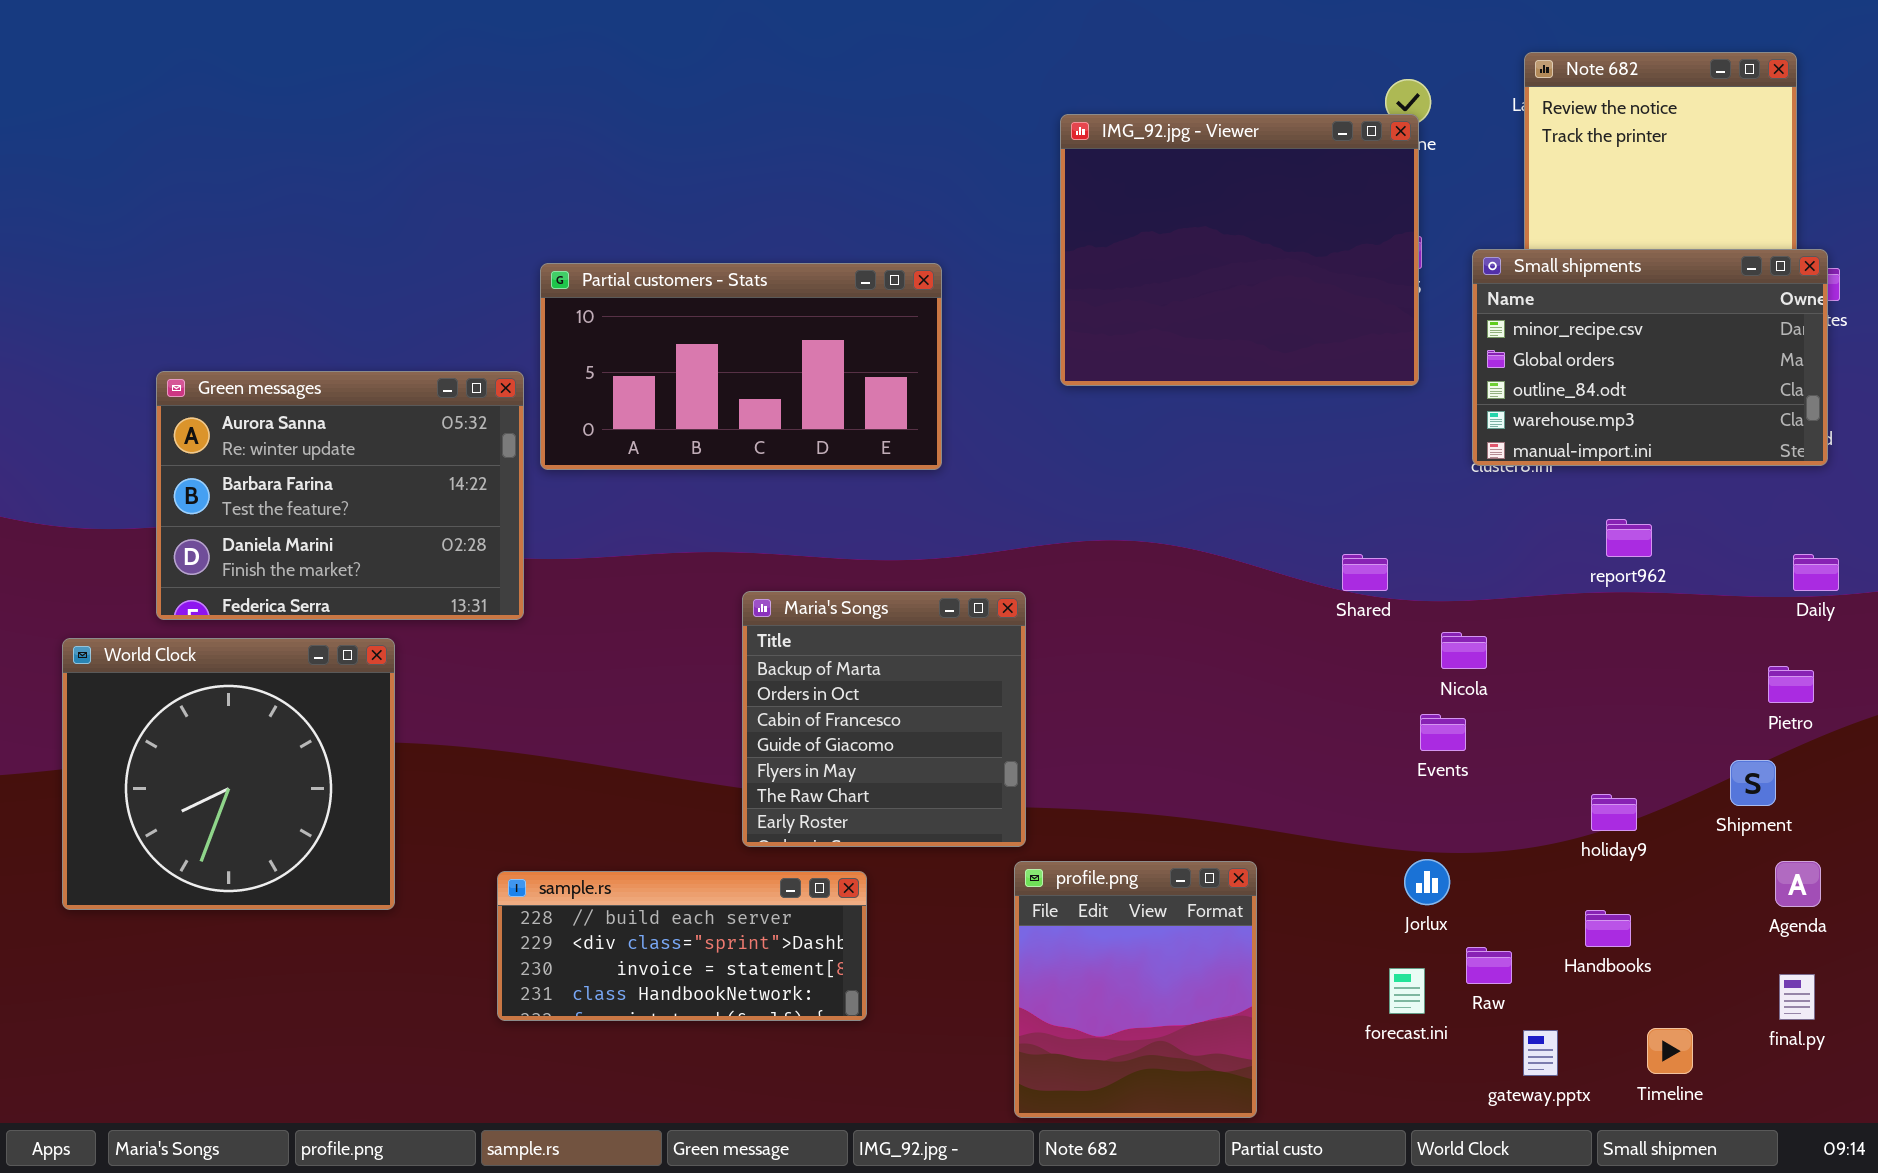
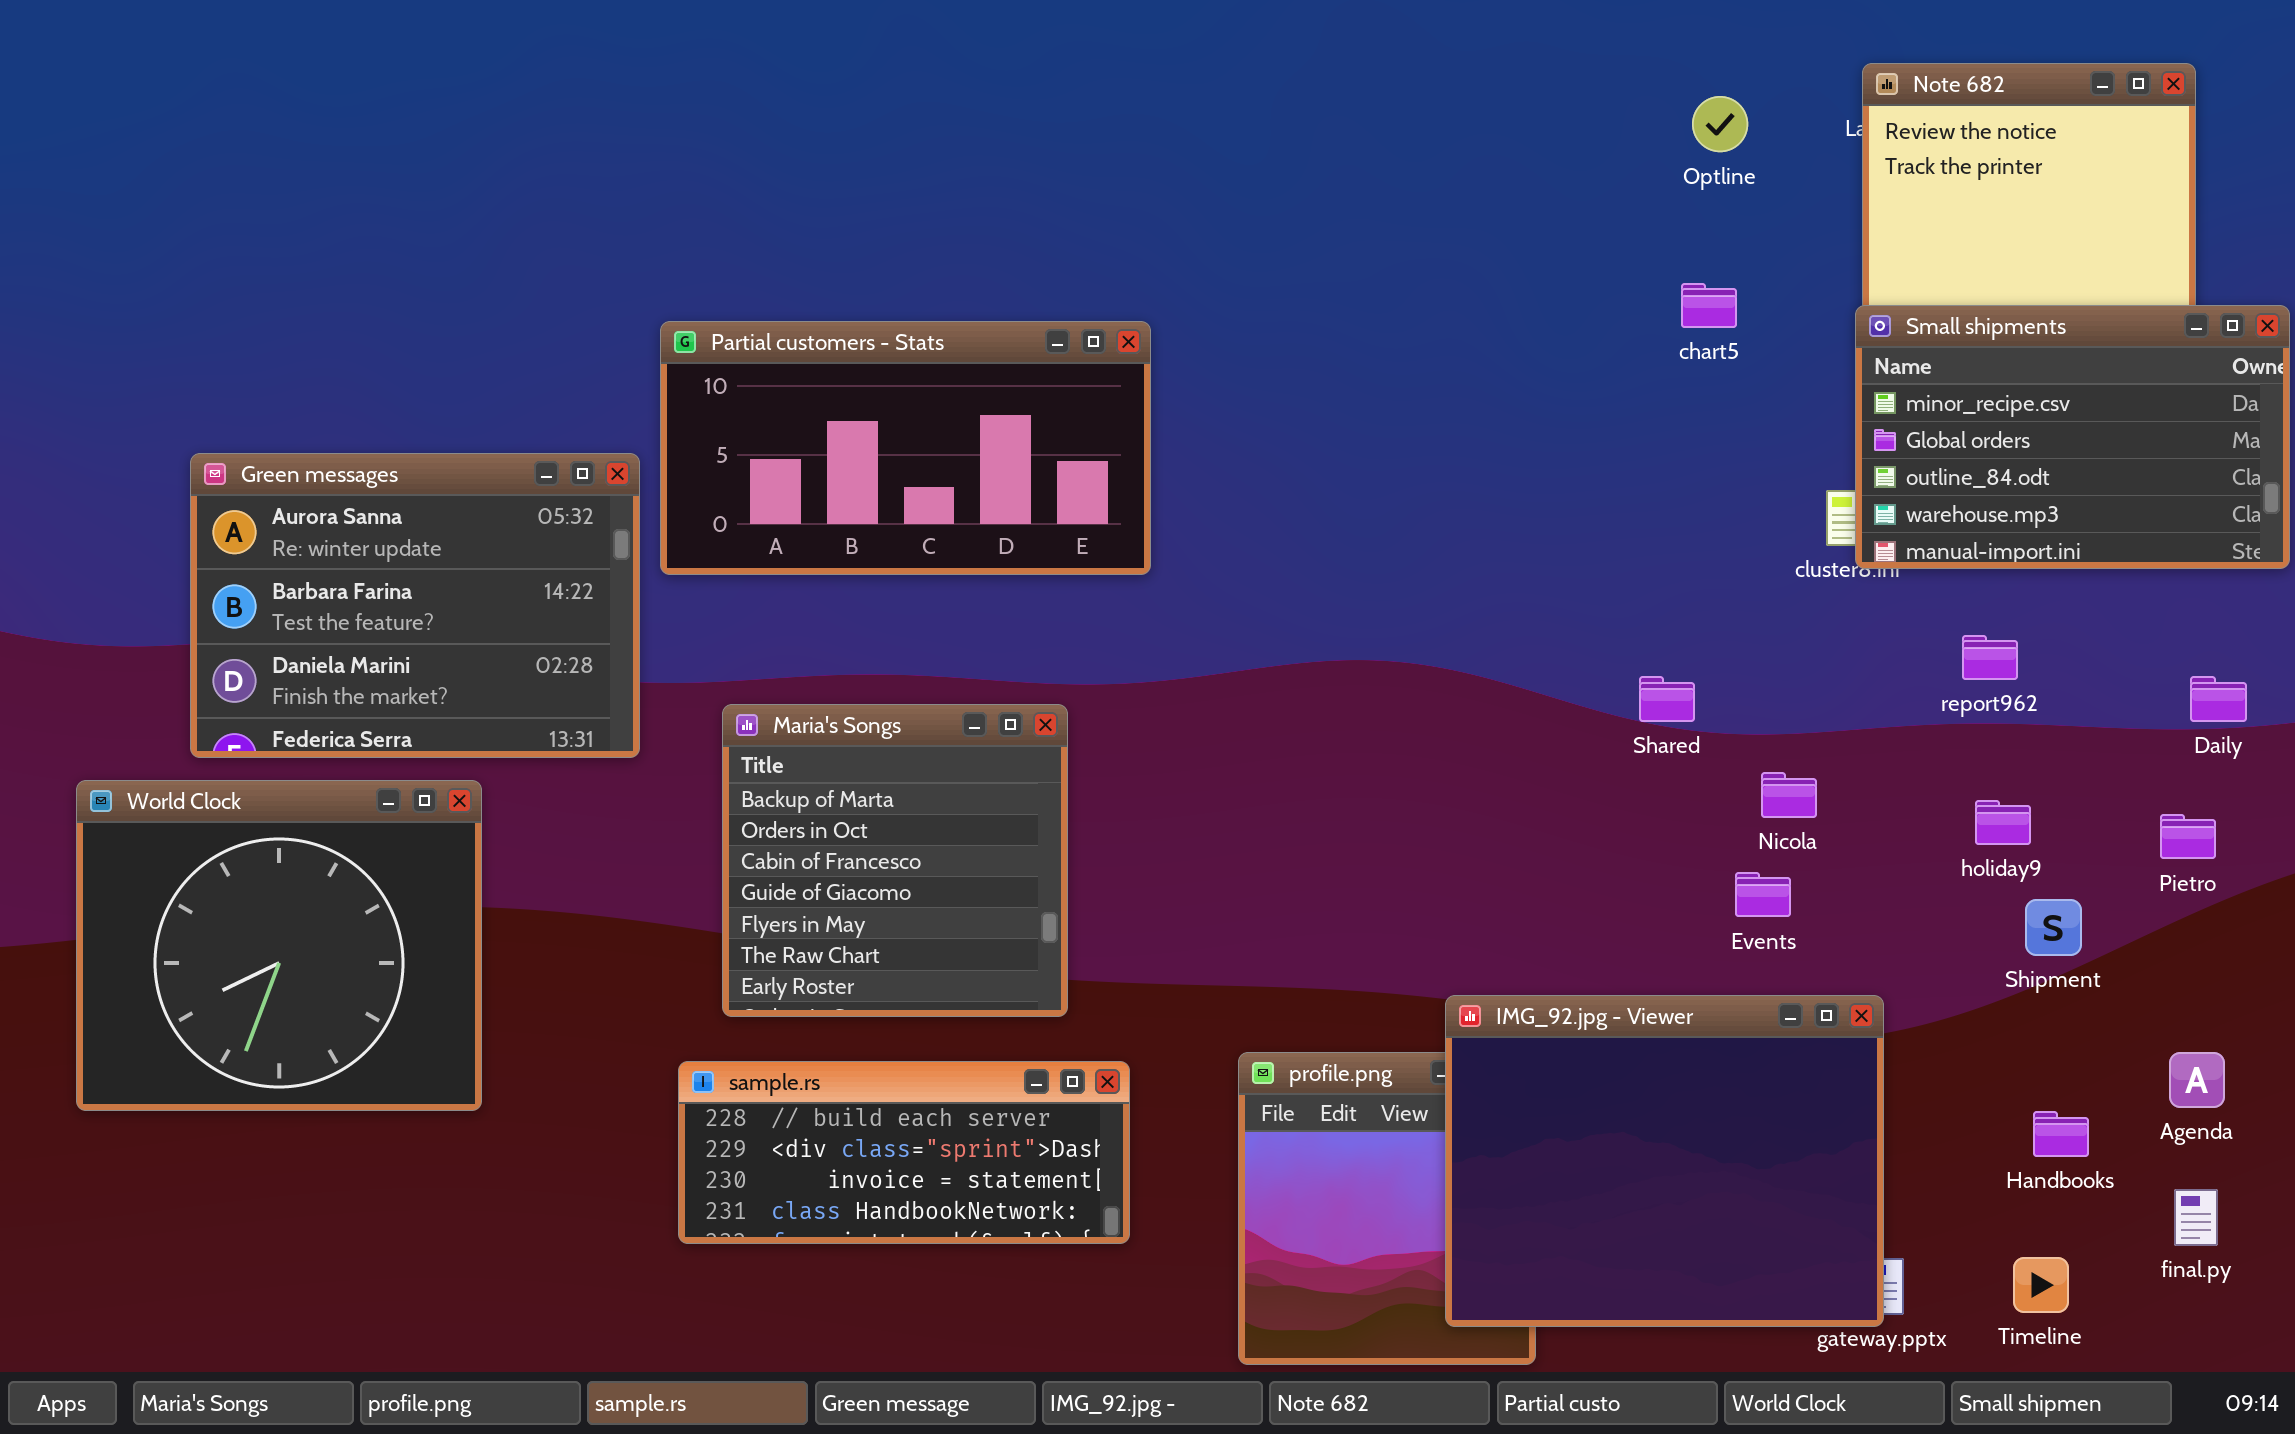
IMG_92.jpg - Viewer: [1060,114,1419,386] -> [1445,995,1884,1327], moved
Small shipments: [1472,249,1828,466] -> [1855,305,2290,569], moved
Maria's Songs: [742,591,1026,847] -> [722,704,1068,1017], moved
Shipment: [1730,760,1776,806] -> [2025,899,2082,956], moved
holiday9: [1591,794,1637,831] -> [1975,800,2031,845], moved
sample.rs: [497,871,867,1021] -> [678,1061,1130,1244], moved
Handbooks: [1585,910,1631,947] -> [2033,1111,2089,1157], moved

